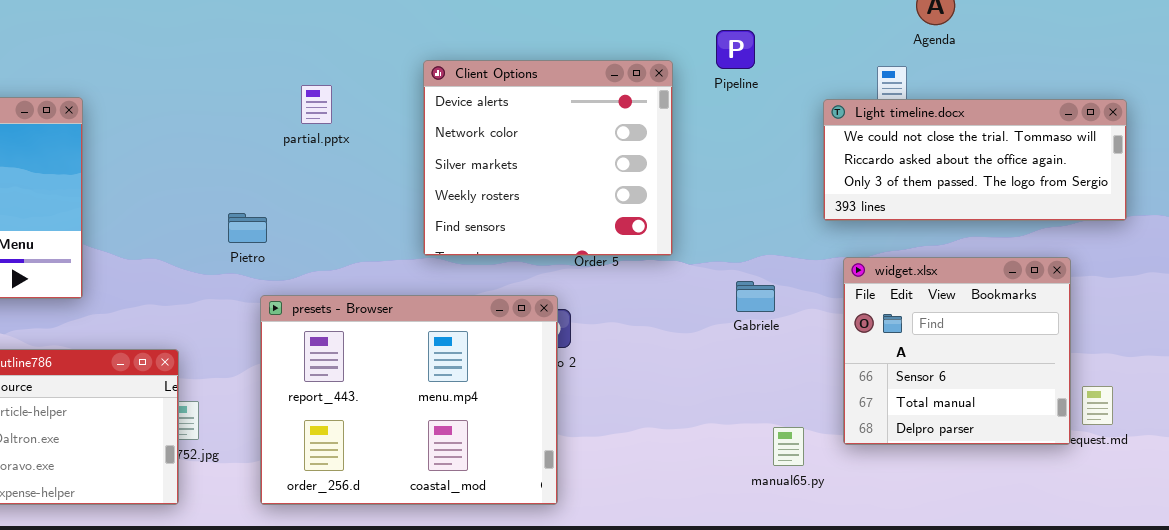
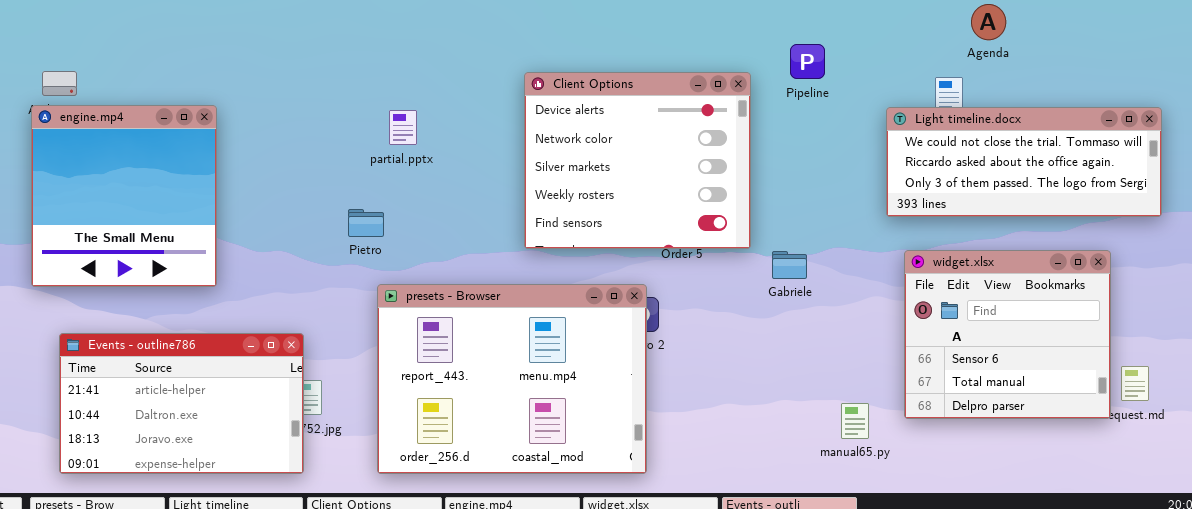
partial.pptx: [301,85,332,124] -> [389,110,417,145], moved
Gabriele: [736,281,775,312] -> [772,251,807,279], moved

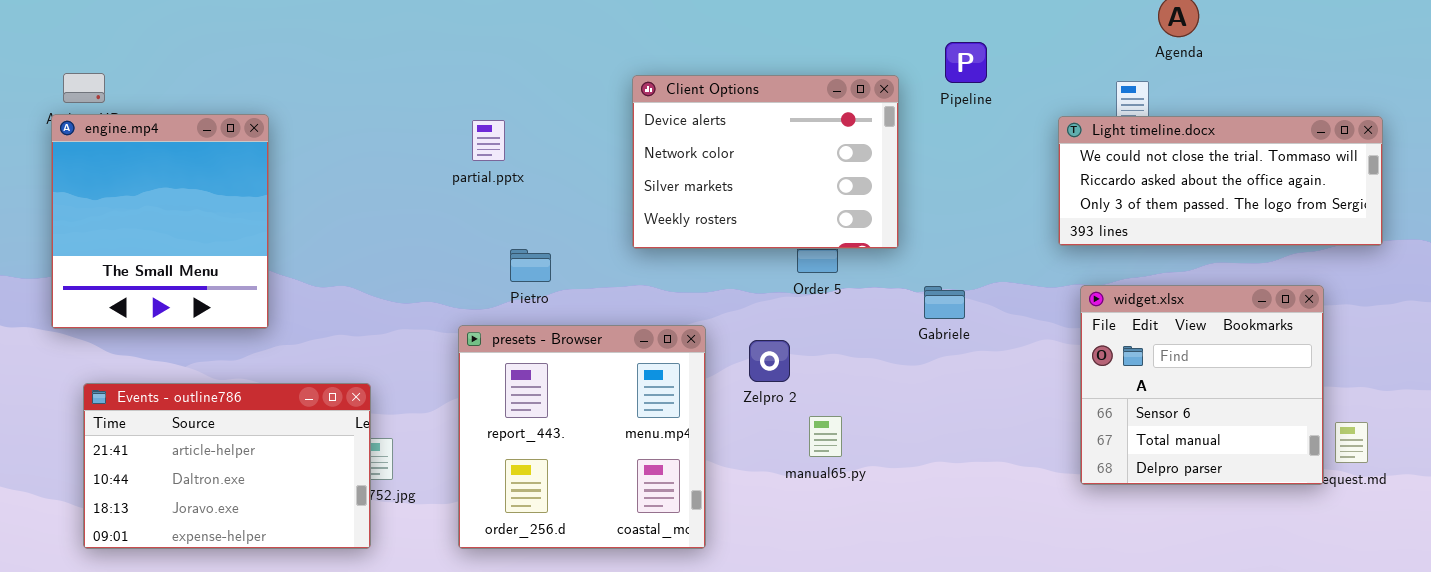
Client Options: [524,72,751,249] -> [632,75,899,249], resized
Pietro: [348,209,384,237] -> [510,249,551,282], moved
presets - Browser: [377,284,647,474] -> [458,325,706,549], resized
manual65.py: [841,403,869,439] -> [809,416,842,457], moved

